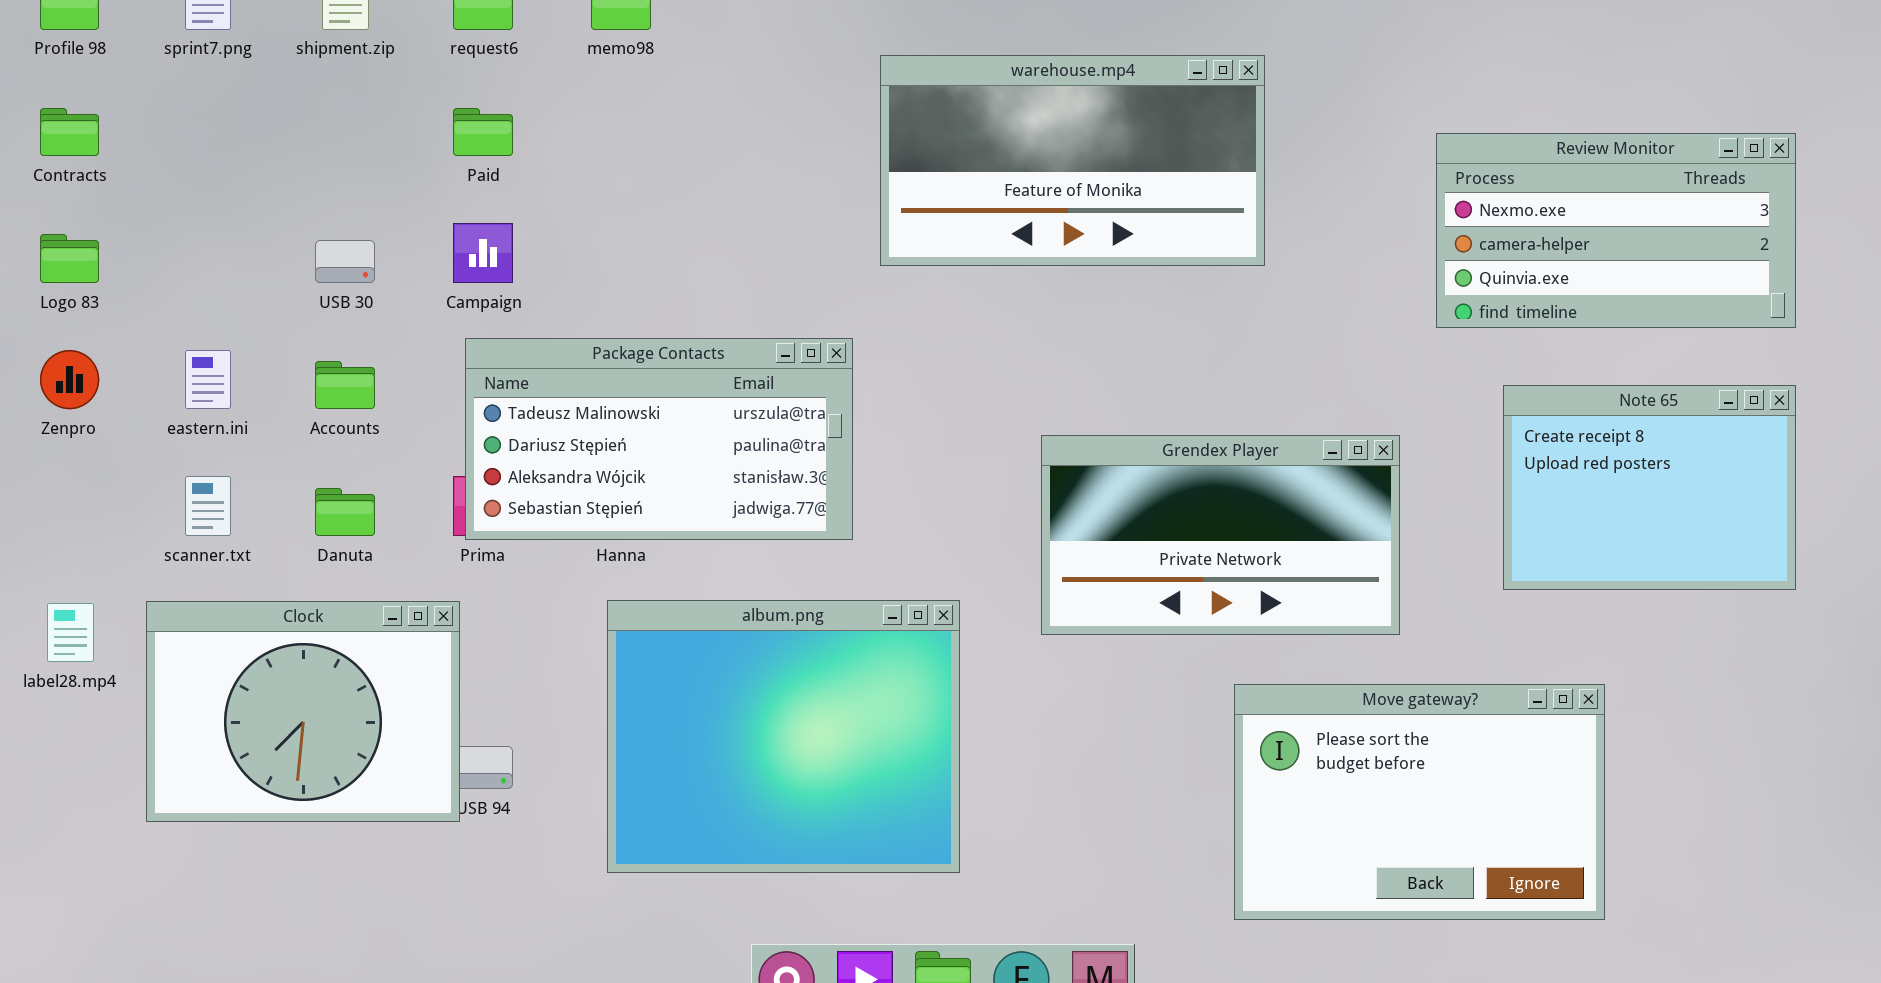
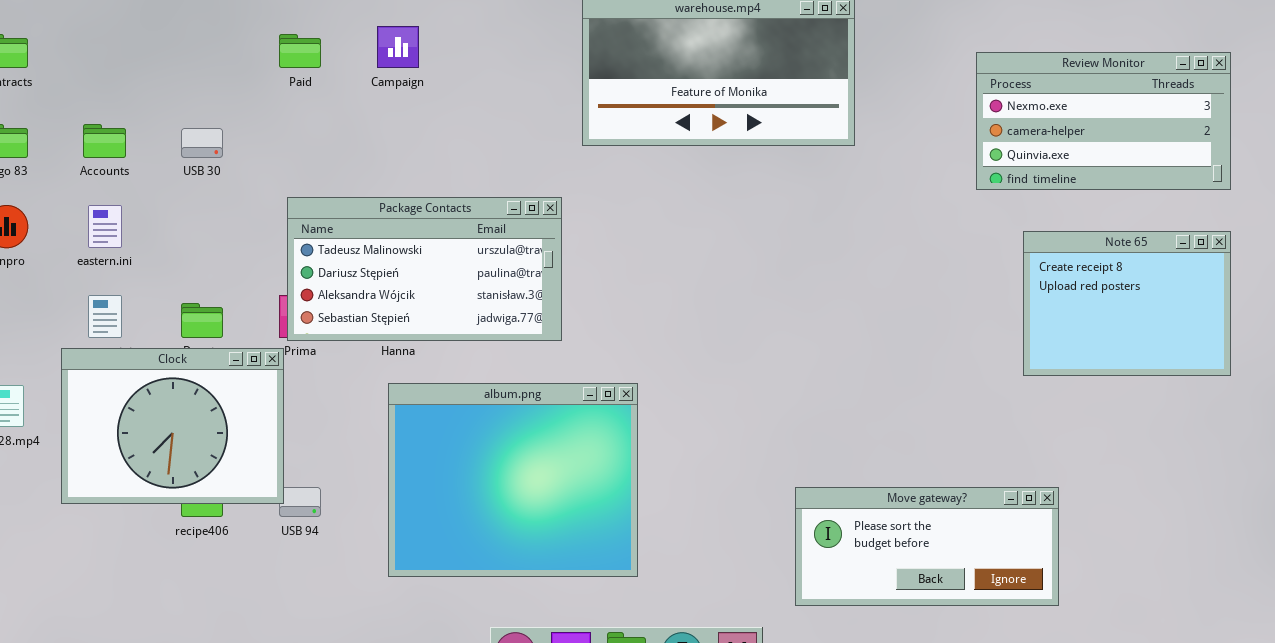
Campaign: [453,223,513,283] -> [377,26,419,68], moved
Accounts: [315,361,375,409] -> [83,124,126,158], moved
Grendex Player: [1041,435,1400,635] -> none, closed
Clock: [146,601,460,822] -> [61,348,284,504], moved
Move gateway?: [1234,684,1605,920] -> [795,487,1059,606], moved, resized

